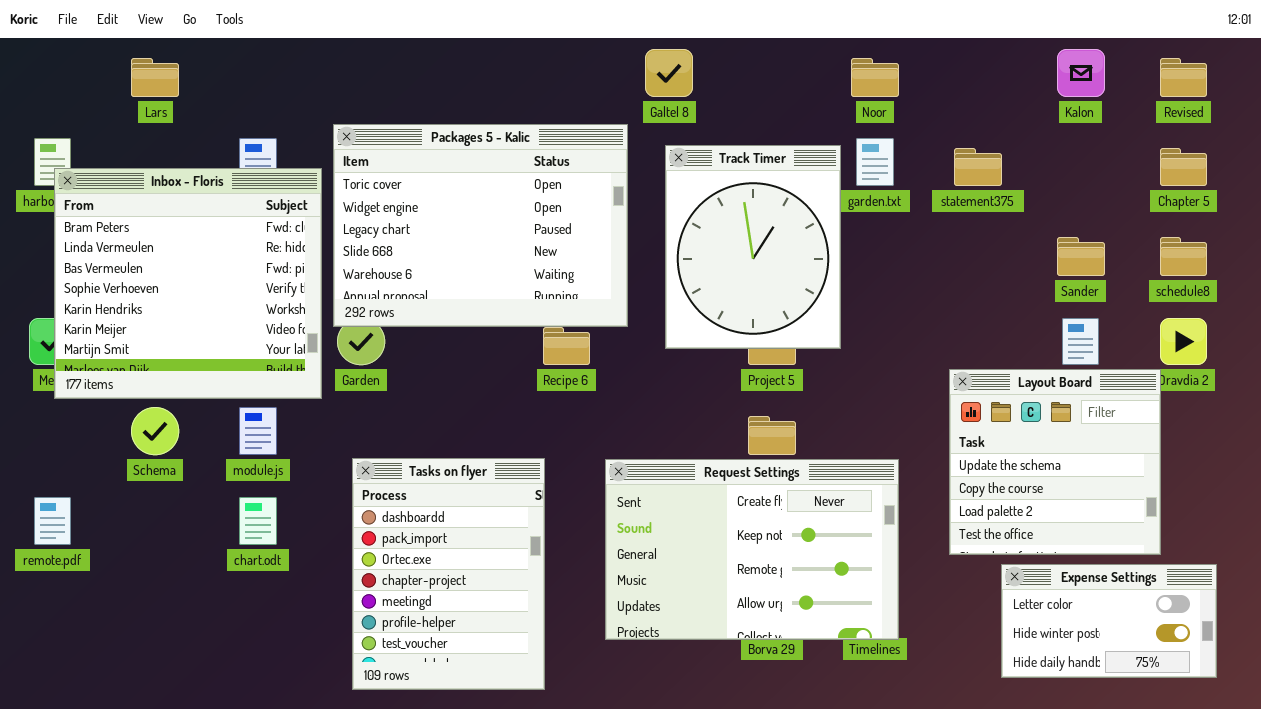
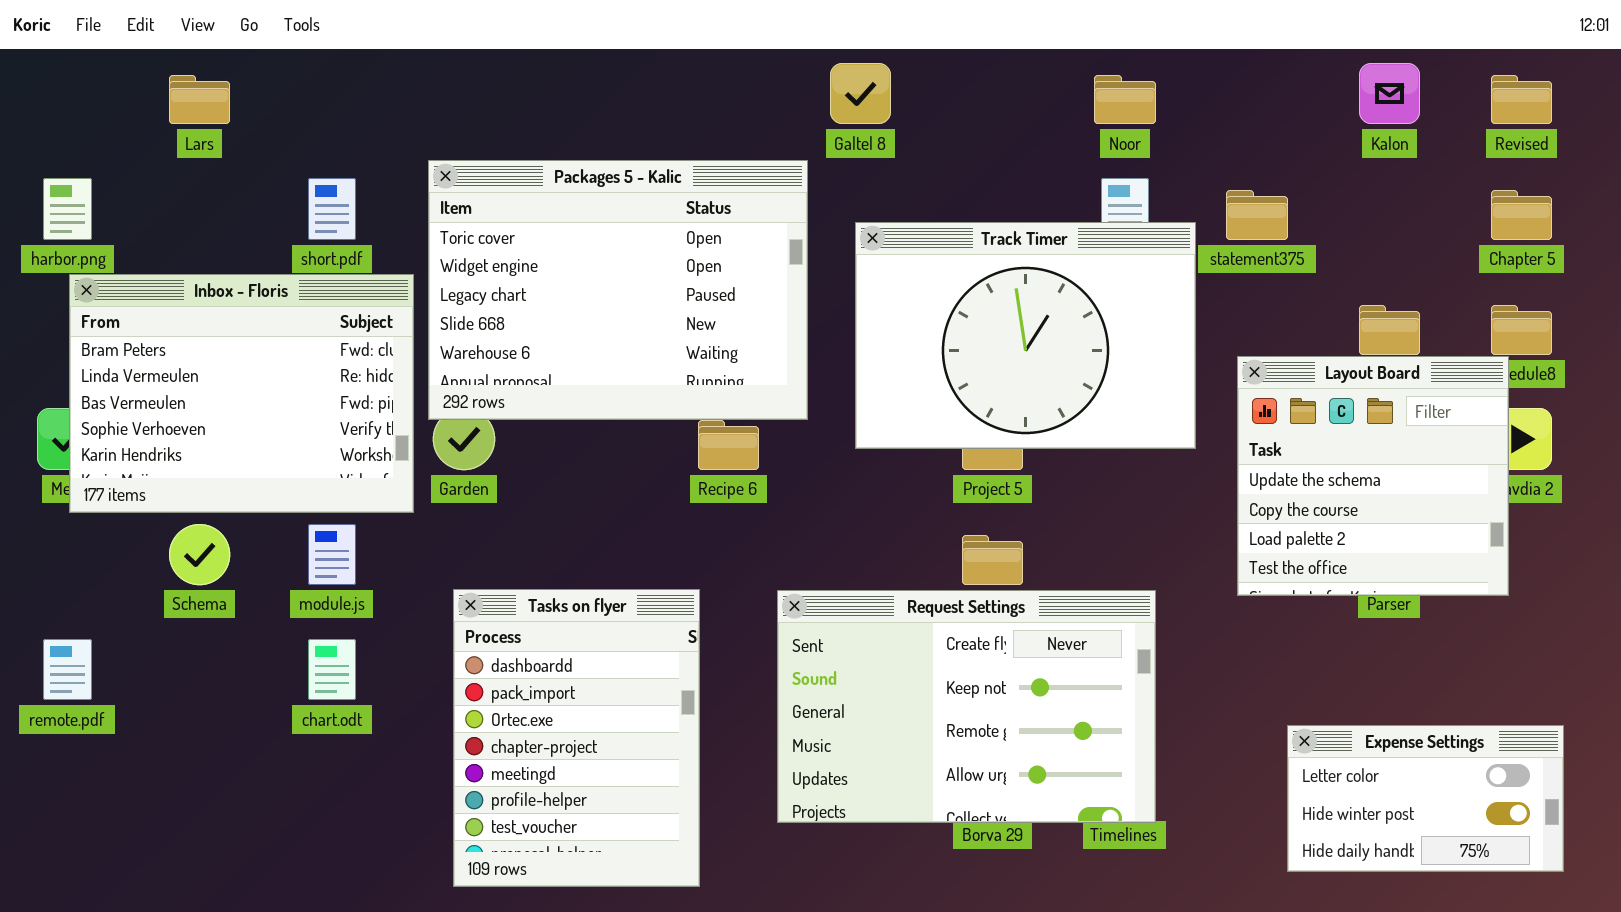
Track Timer: [665,145,841,349] -> [855,222,1196,449], resized
Inbox - Floris: [54,168,322,399] -> [69,274,414,513], resized
Layout Board: [949,369,1161,555] -> [1237,356,1509,596], moved

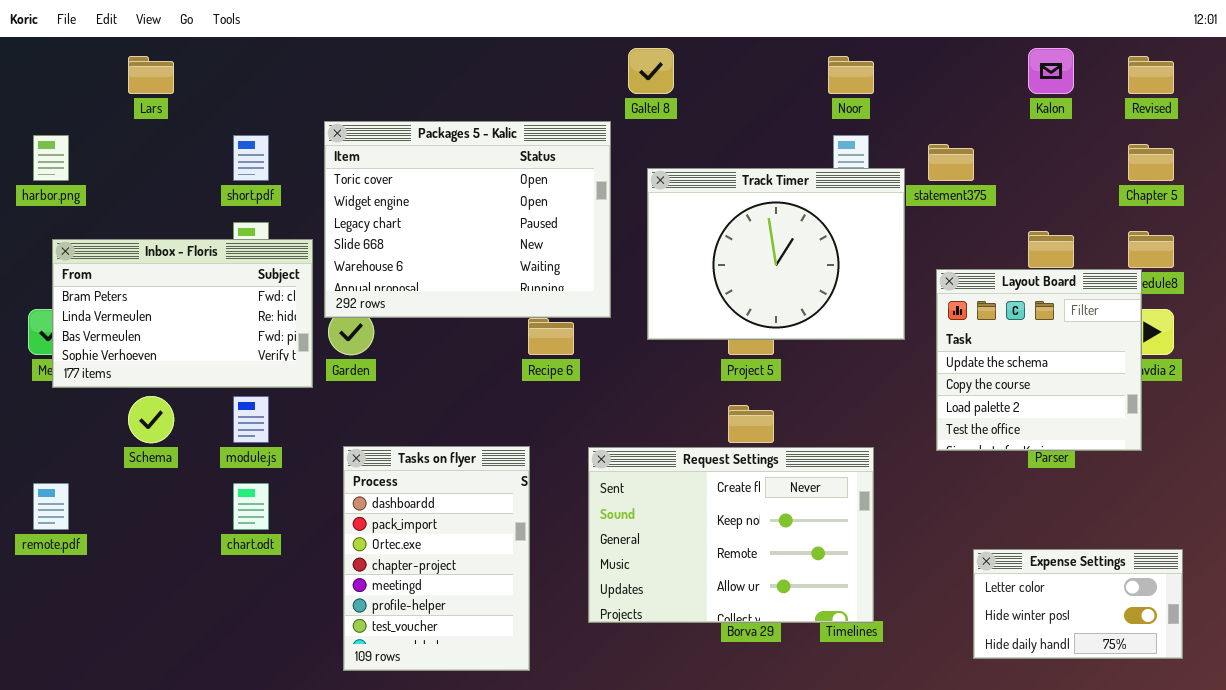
Inbox - Floris: [69,274,414,513] -> [52,239,313,388], resized

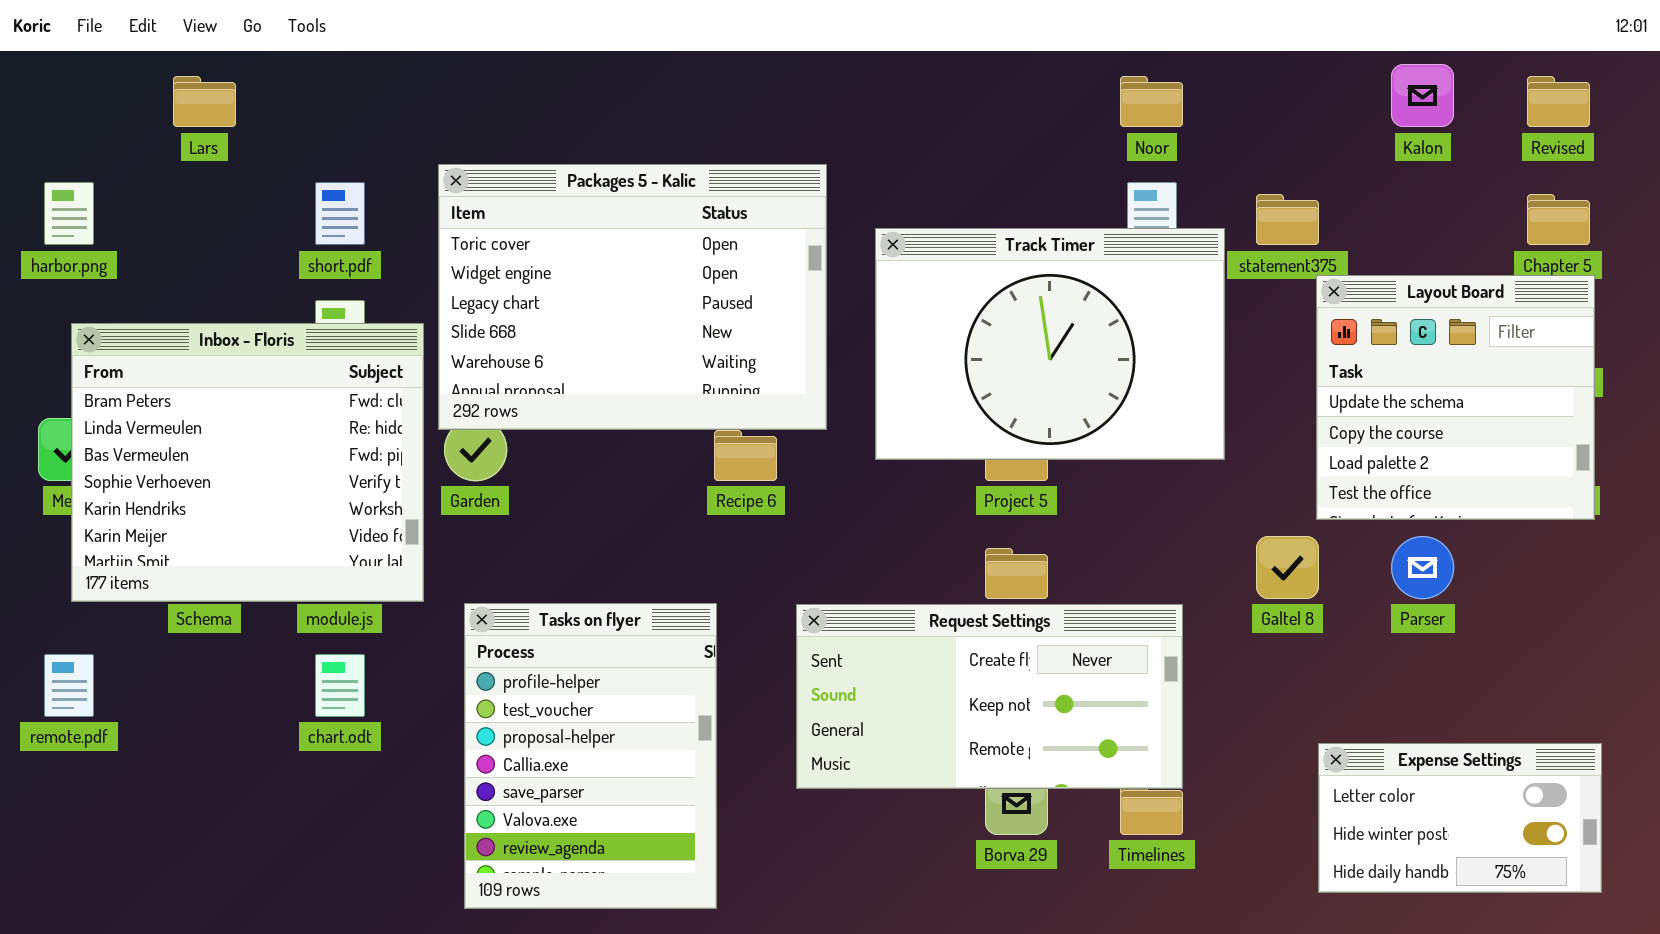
Galtel 8: [628,48,674,94] -> [1256,536,1319,599], moved
Inbox - Floris: [52,239,313,388] -> [71,323,424,602], resized
Layout Board: [936,269,1142,451] -> [1316,275,1595,520], moved
Tasks on flyer: [343,446,530,671] -> [464,603,717,909], scrolled down 5 rows
Request Settings: [588,447,874,623] -> [796,604,1183,789], resized

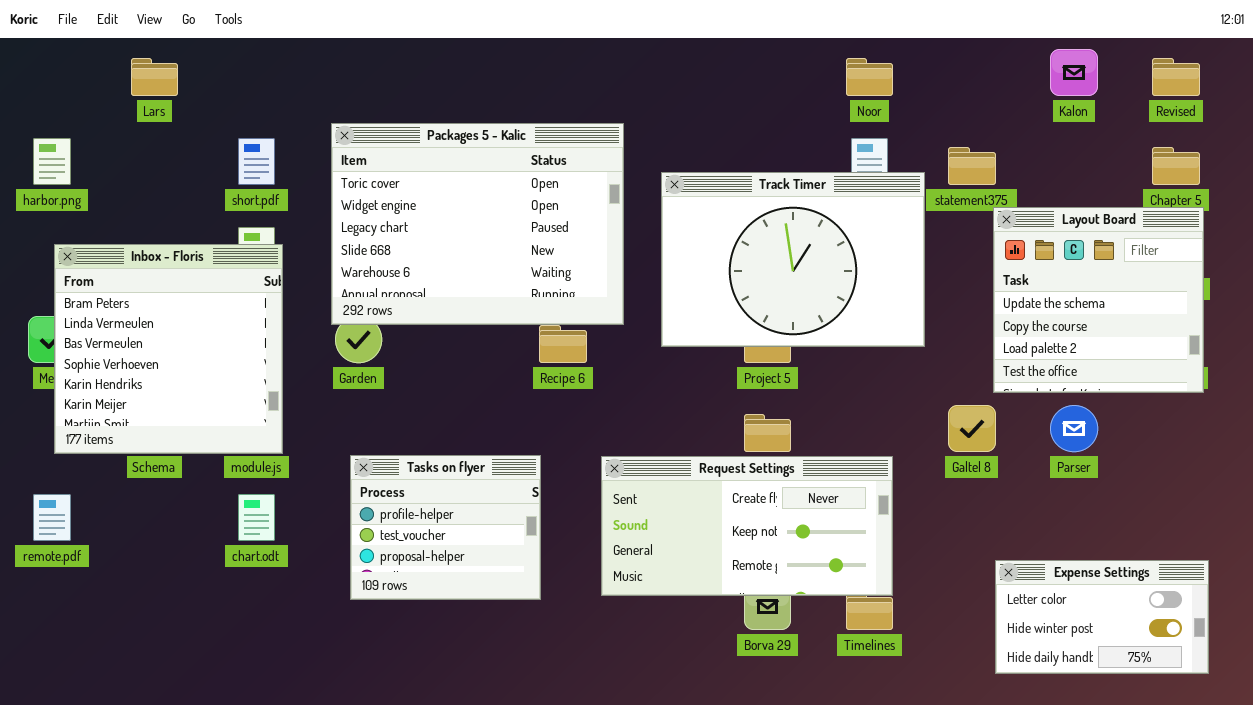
Inbox - Floris: [71,323,424,602] -> [54,244,283,454], resized
Tasks on flyer: [464,603,717,909] -> [350,455,541,600], resized

